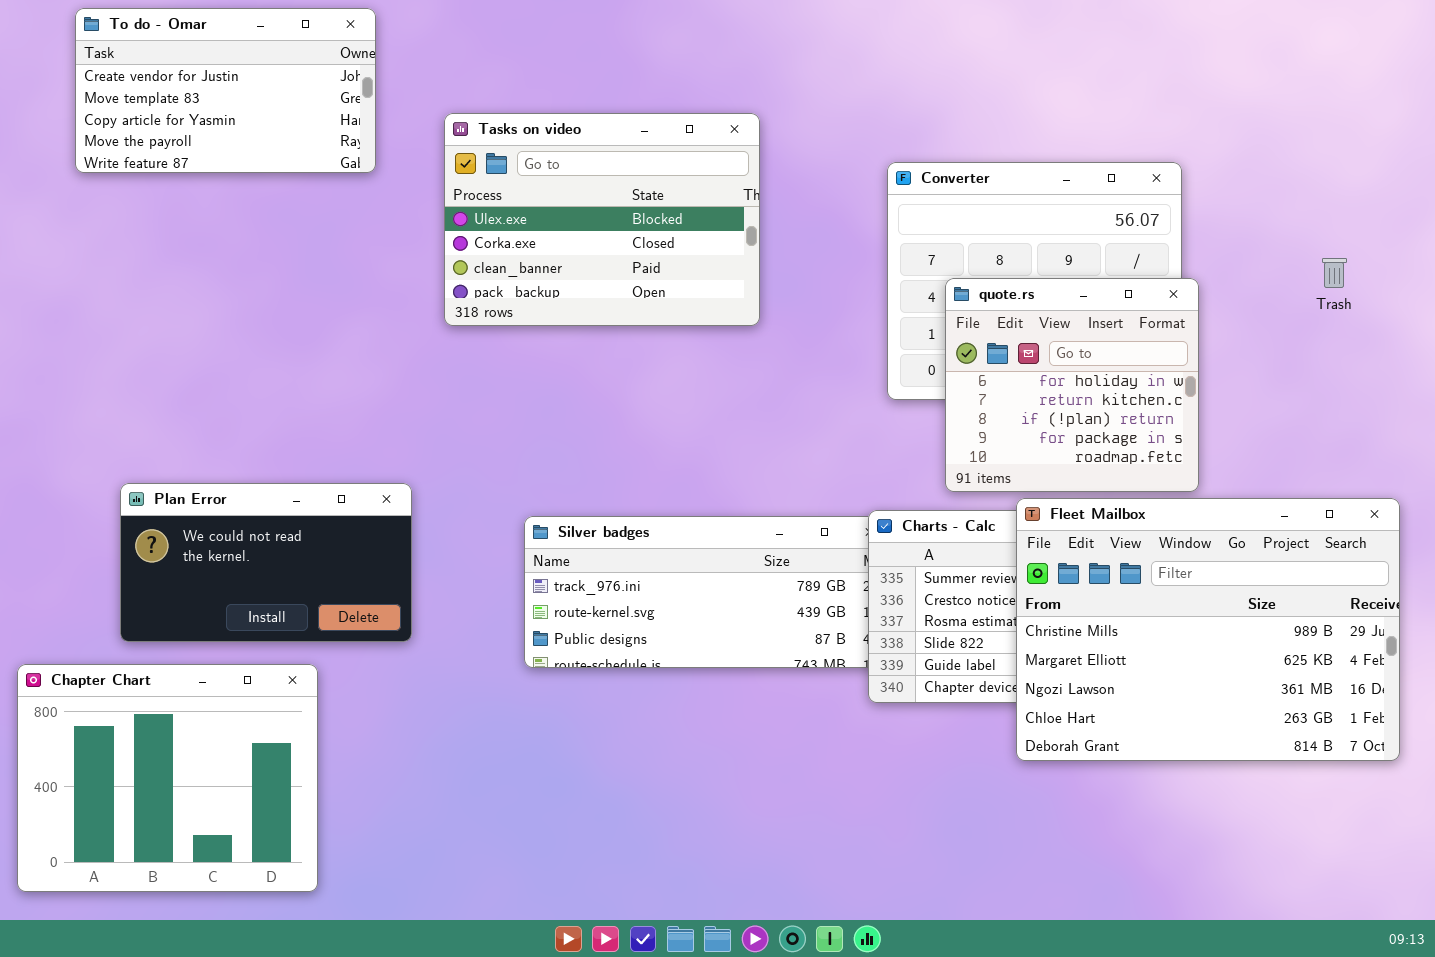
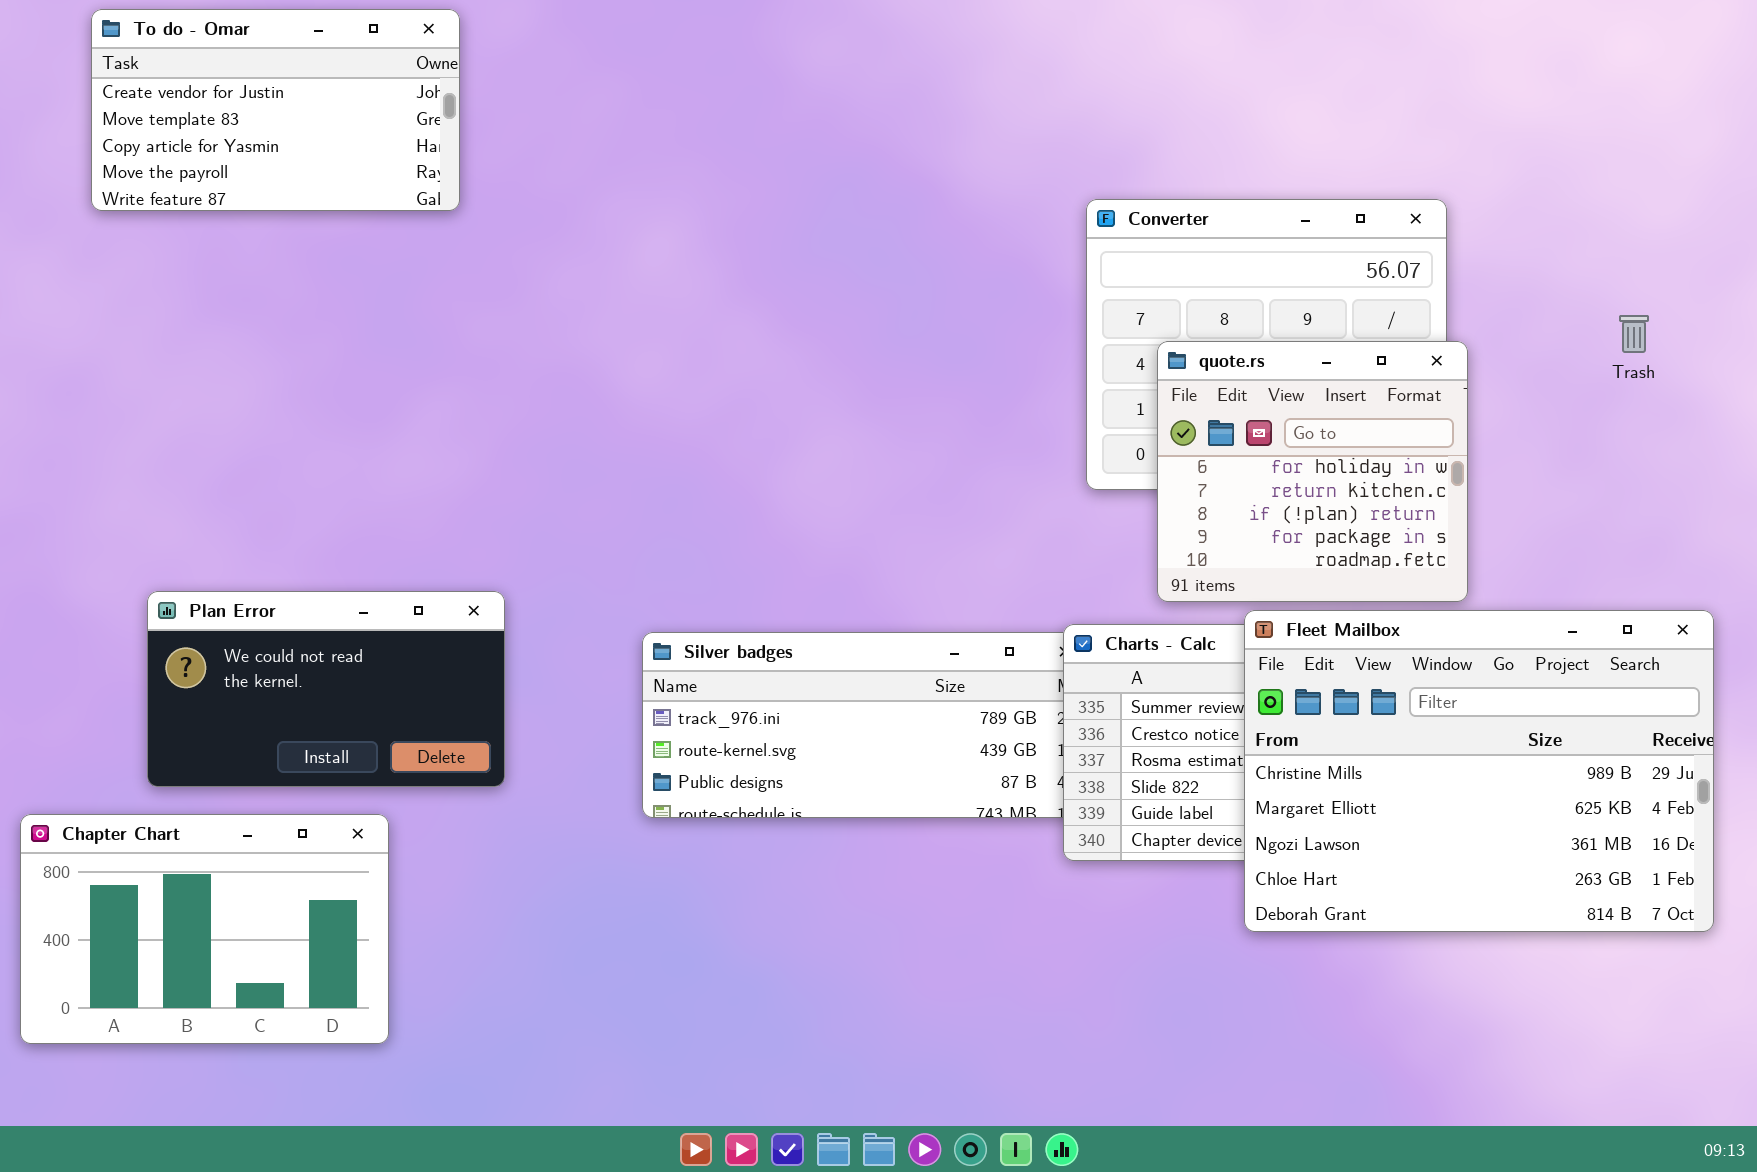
Tasks on video: [444,113,760,326] -> none, closed
Chapter Chart: [17,664,318,892] -> [20,814,389,1044], resized

